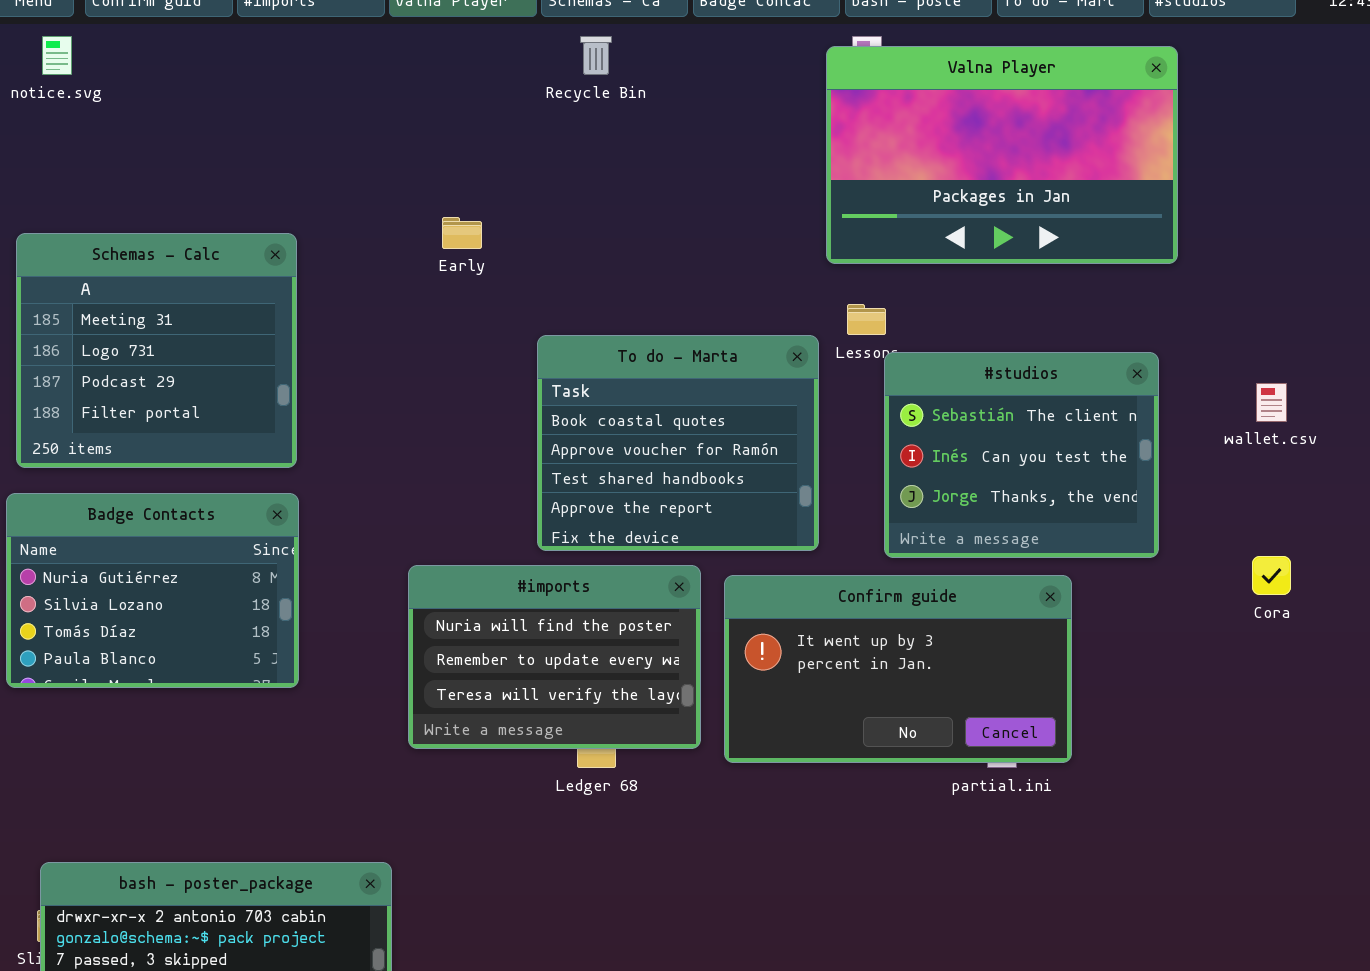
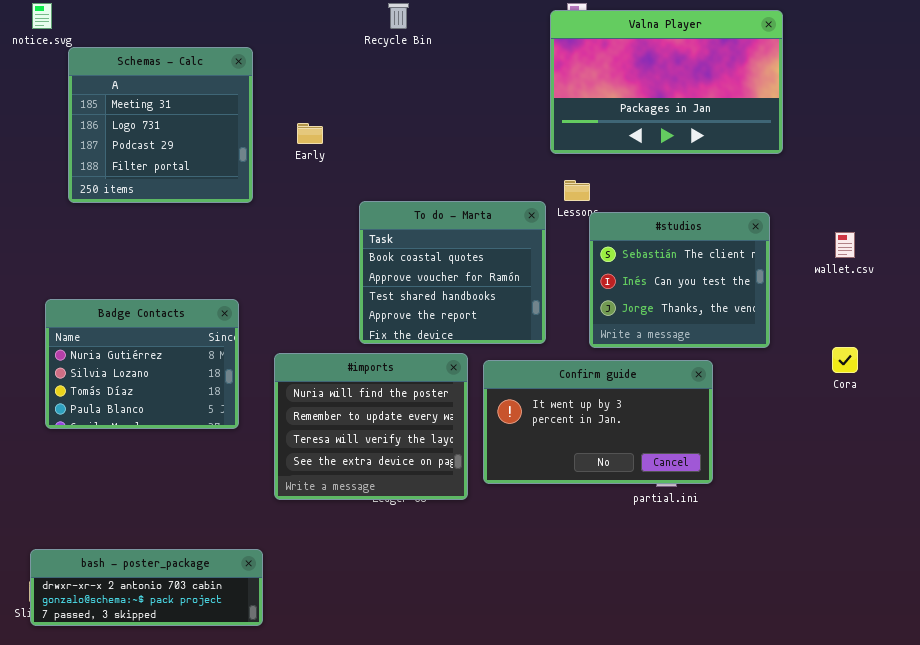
Schemas - Calc: [16,233,297,468] -> [68,47,253,203], moved
Badge Contacts: [6,493,299,688] -> [45,299,239,429], moved
#imports: [408,565,701,749] -> [274,353,468,500], resized

